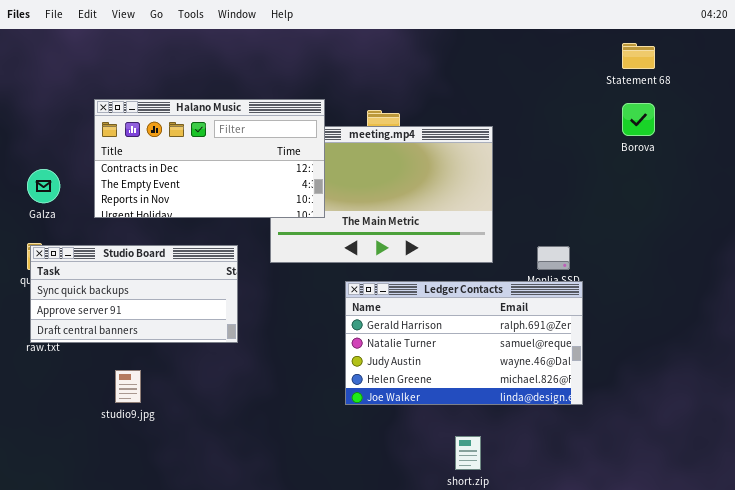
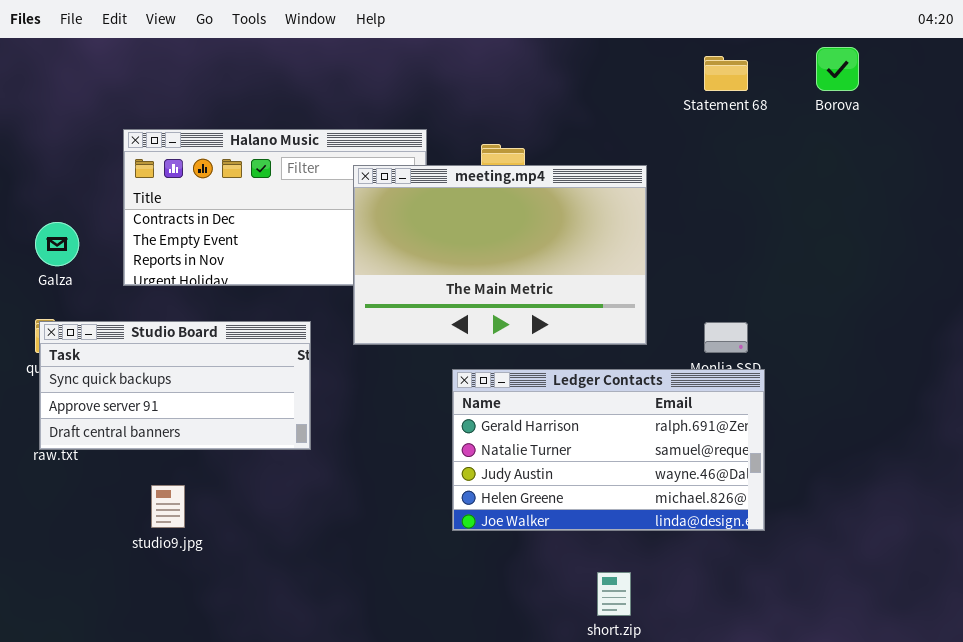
Statement 68: [622,43,655,69] -> [704,56,748,91], moved
Borova: [622,103,655,136] -> [816,47,859,91], moved
meeting.mp4: [270,126,493,263] -> [353,165,647,345], raised

